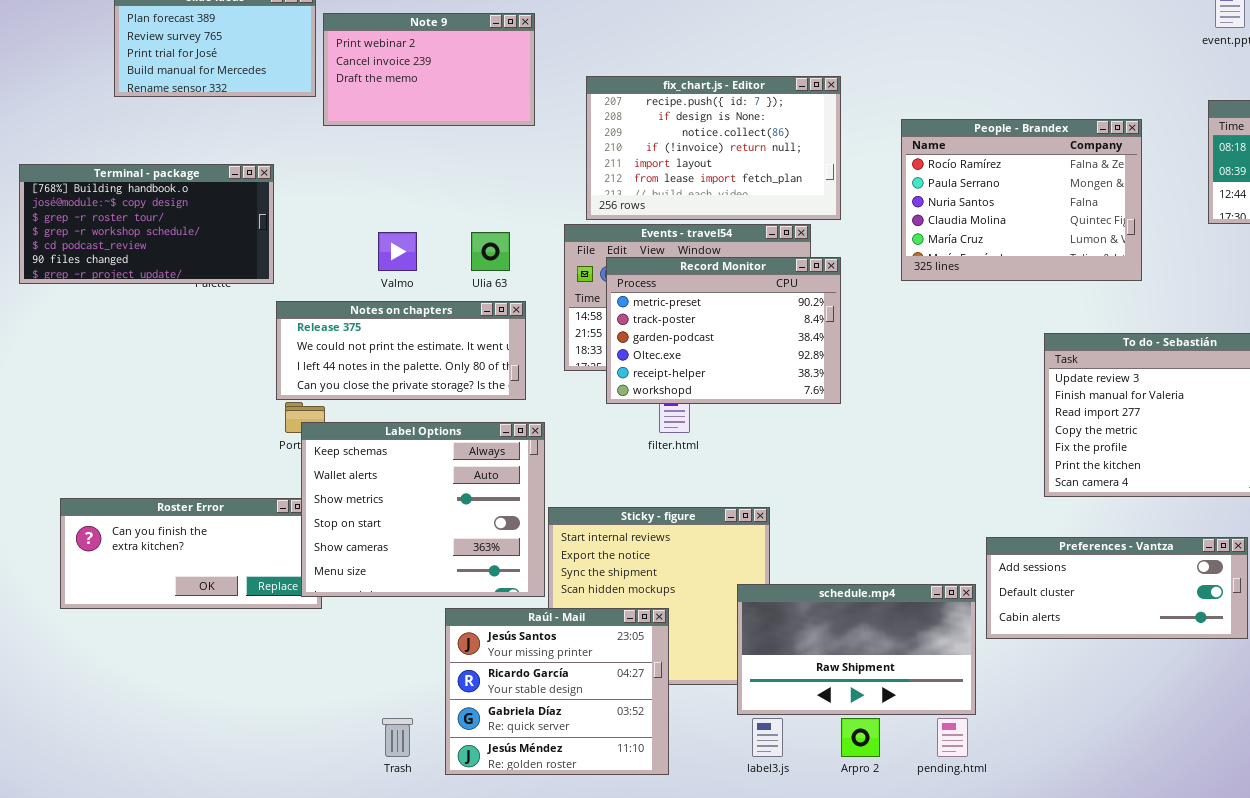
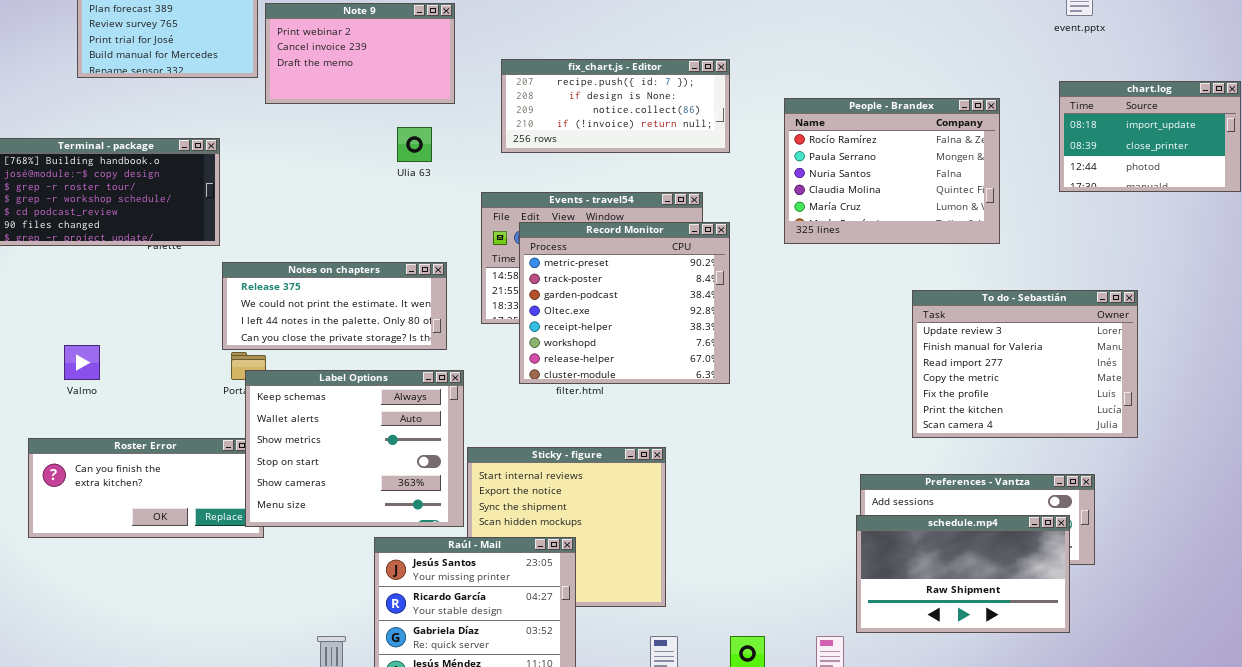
fix_chart.js - Editor: [586,76,841,220] -> [501,59,730,153], resized
Valmo: [378,232,417,271] -> [64,345,100,380], moved
Ulia 63: [471,232,510,271] -> [397,127,432,162], moved
Record Monitor: [606,257,841,404] -> [519,222,730,384], resized
schedule.mp4: [737,584,976,715] -> [856,515,1070,633], moved

